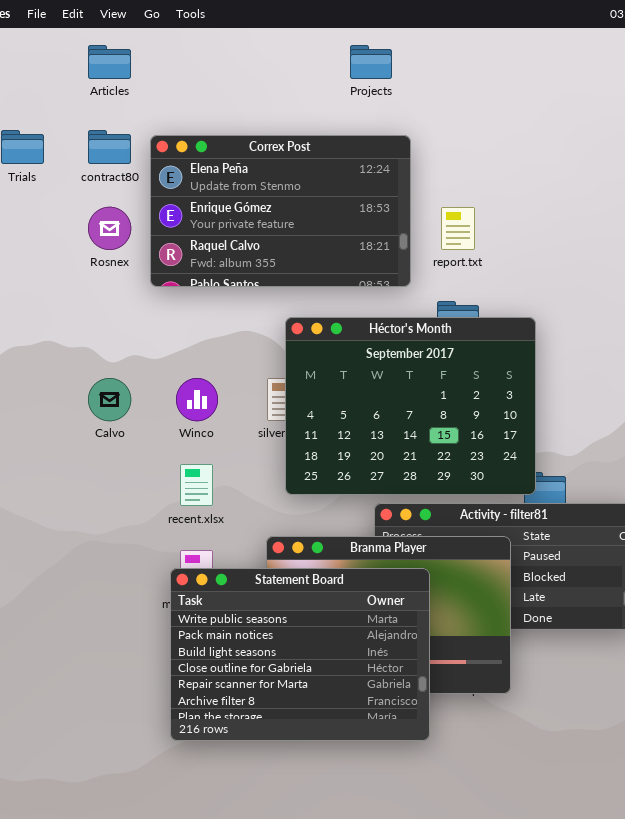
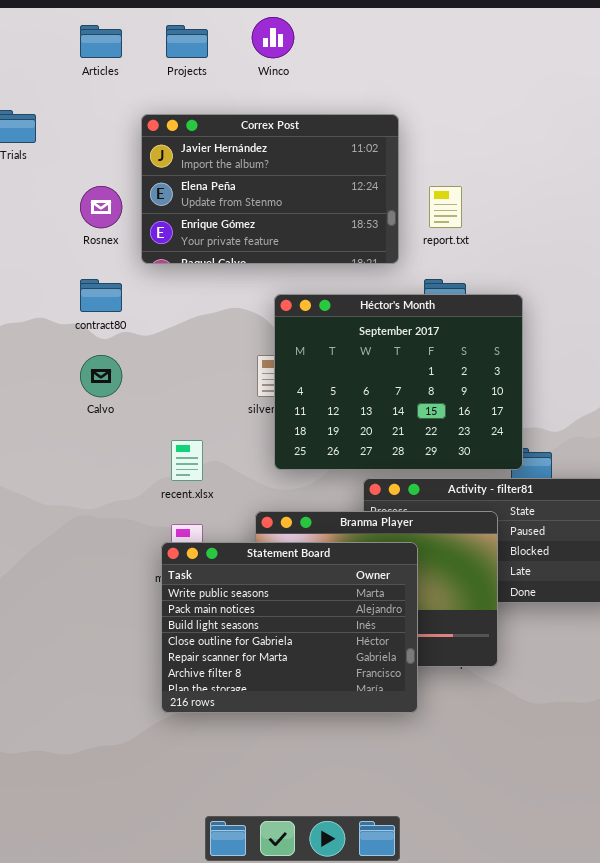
Projects: [350,45,392,79] -> [166,25,208,58], moved
contract80: [88,130,131,164] -> [80,279,122,312], moved
Correx Post: [150,135,411,287] -> [141,114,399,264], scrolled up 1 row
Winco: [176,378,218,421] -> [252,17,294,58], moved

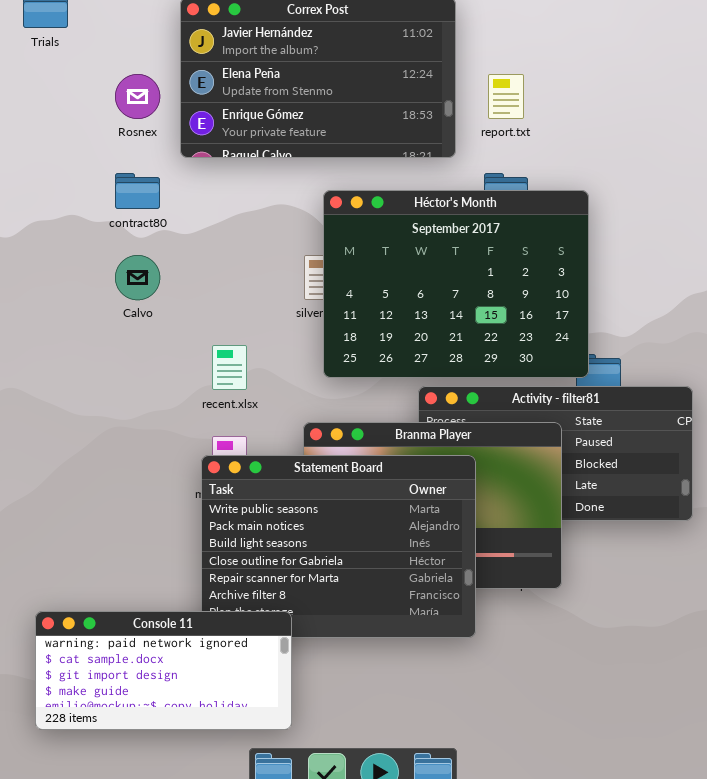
Console 11: none -> [35,611,292,730], opened

